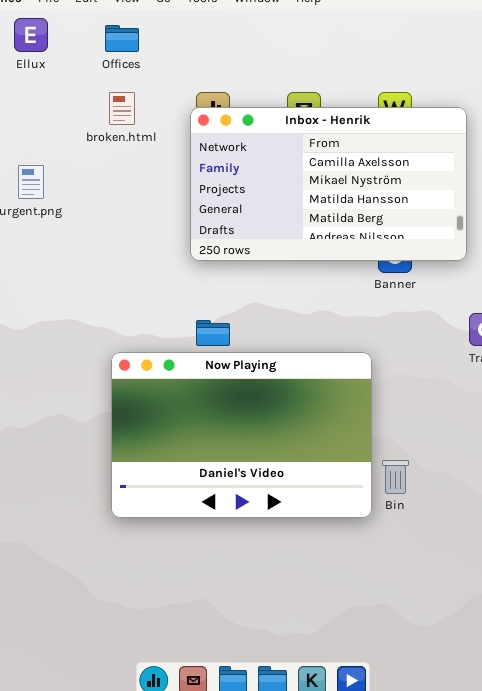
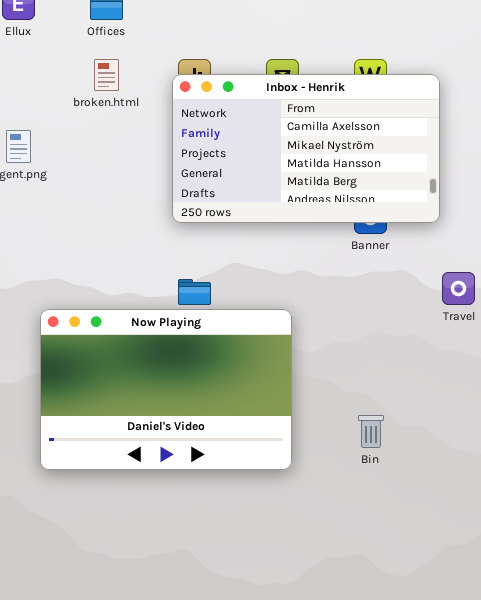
Now Playing: [111,352,372,518] -> [40,309,292,470], moved

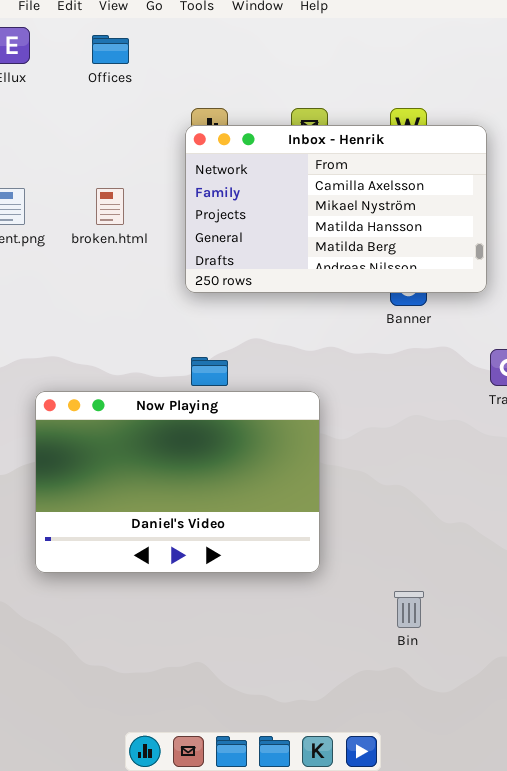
broken.html: [94,59,119,91] -> [96,188,124,225], moved
Bin: [358,415,384,448] -> [394,591,424,628], moved

